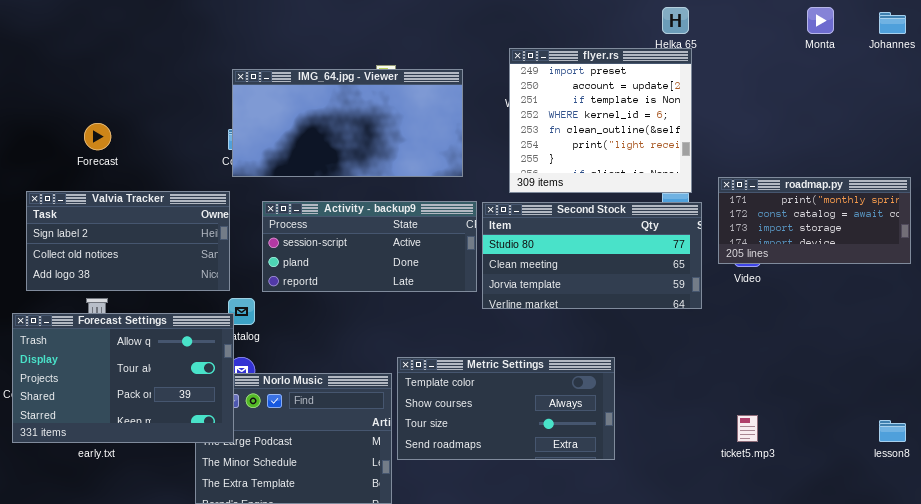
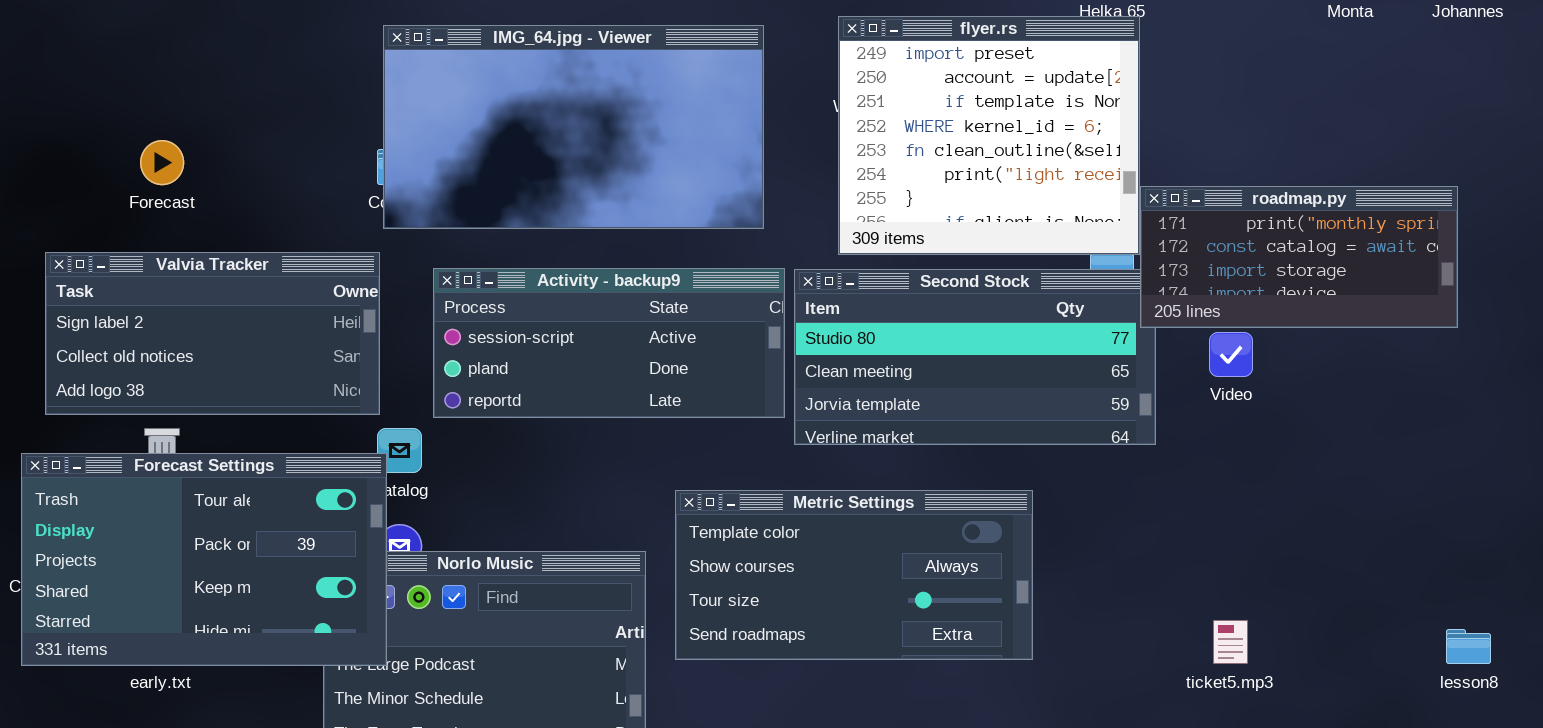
IMG_64.jpg - Viewer: [232,69,463,177] -> [383,25,764,229], resized
roadmap.py: [718,177,911,264] -> [1140,186,1458,328], moved
Forecast Settings: [12,313,234,443] -> [21,453,387,666], scrolled down 1 row
Metric Settings: [397,357,615,460] -> [675,490,1033,660], moved

